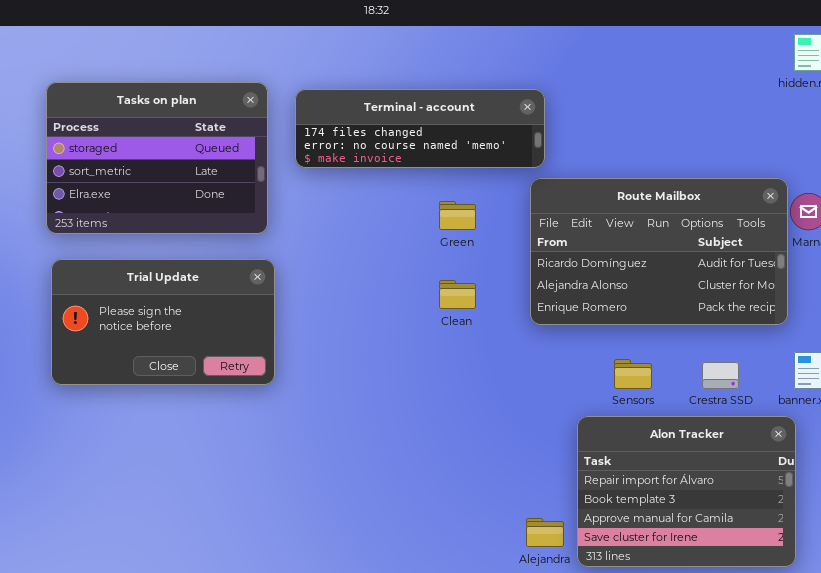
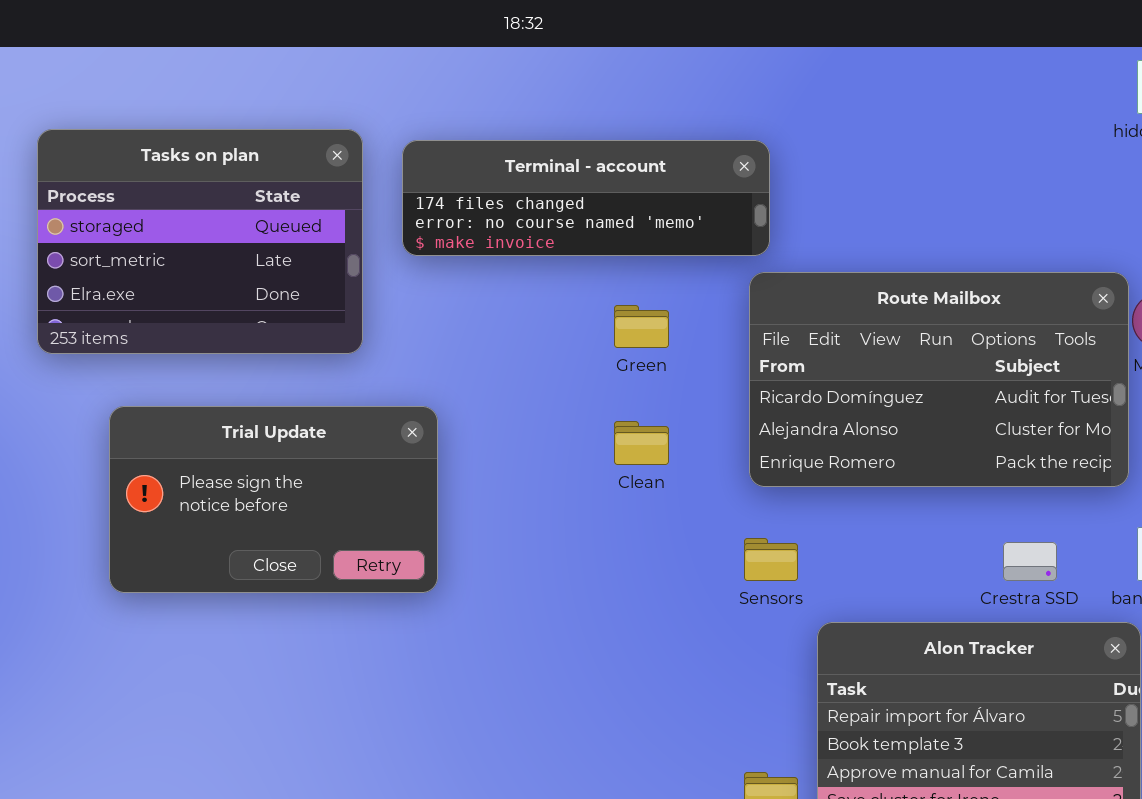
Trial Update: [51,259,275,385] -> [109,406,438,593], moved
Sensors: [614,359,652,389] -> [744,538,798,581], moved

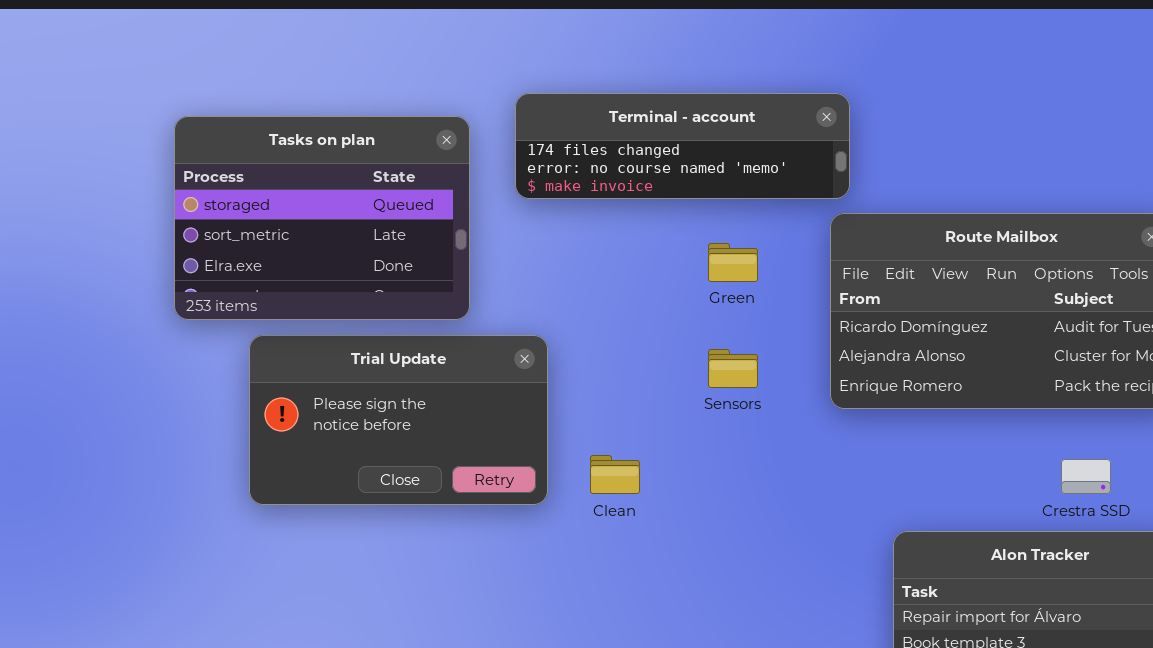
Tasks on plan: [37,129,363,354] -> [174,116,470,320], moved
Clean: [614,421,669,465] -> [590,455,640,494], moved
Sensors: [744,538,798,581] -> [708,349,758,388], moved

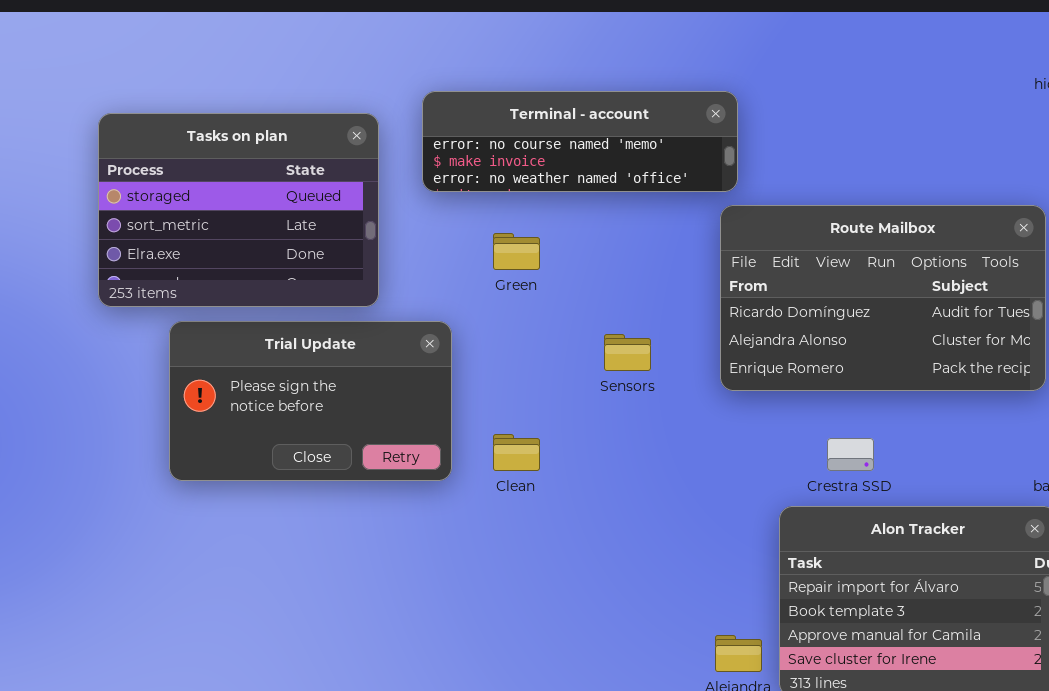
Terminal - account: [515,93,850,199] -> [422,91,738,192], scrolled down 1 row
Green: [708,243,758,282] -> [493,233,540,270], moved
Crestra SSD: [1061,459,1111,494] -> [827,438,874,471], moved

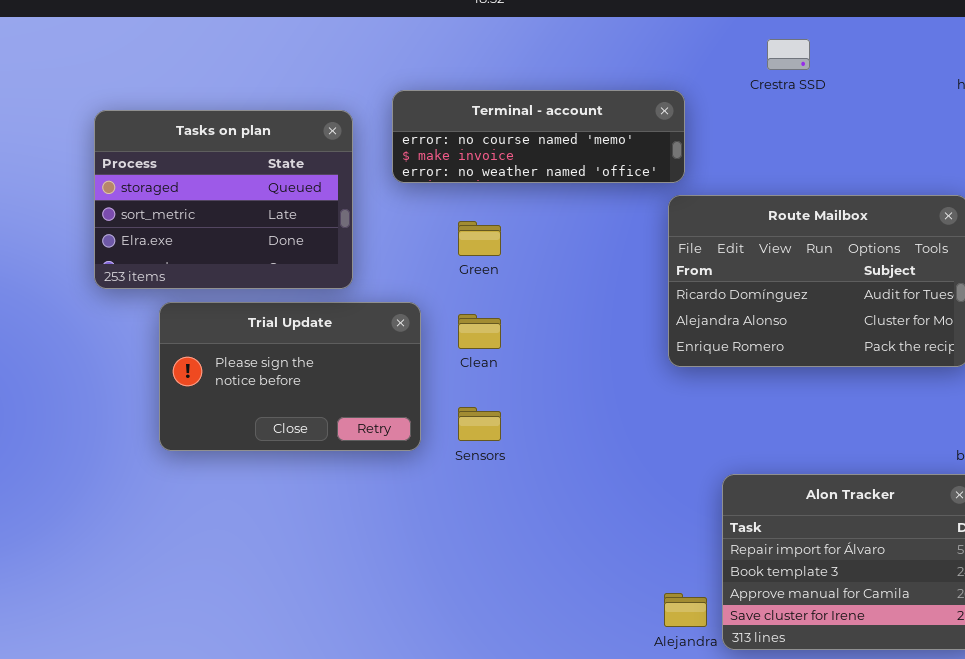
Sensors: [604,334,651,371] -> [458,407,501,441], moved
Clean: [493,434,540,471] -> [458,314,501,349], moved
Crestra SSD: [827,438,874,471] -> [767,39,810,70], moved

